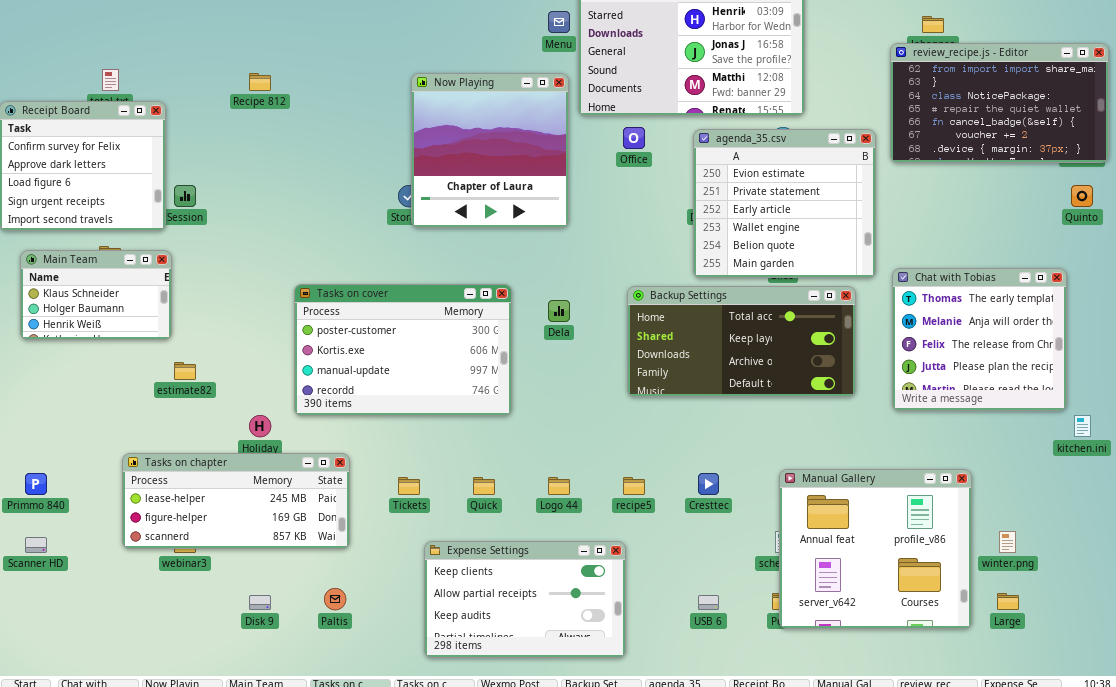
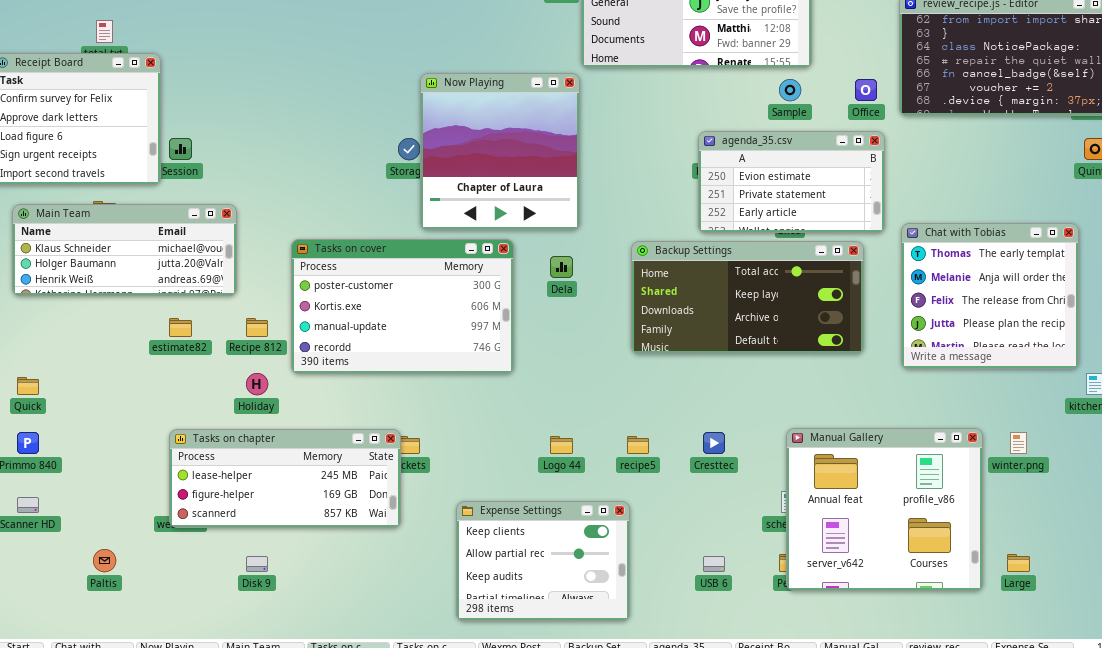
Recipe 812: [249,73,271,91] -> [246,318,268,337], moved
Now Playing: [411,73,569,228] -> [420,73,580,230], moved
Office: [623,127,645,149] -> [855,79,877,101], moved
agenda_35.csv: [693,129,876,278] -> [698,131,885,233], resized
Main Team: [20,250,172,340] -> [12,204,237,296], resized
Tasks on chapter: [122,453,350,549] -> [169,429,401,528], moved
Quick: [473,477,495,495] -> [17,377,39,395], moved
winter.png: [999,531,1016,553] -> [1010,432,1027,454], moved
Expense Settings: [424,541,626,658] -> [456,501,630,621], resized
Paltis: [324,588,346,610] -> [93,549,116,572], moved

